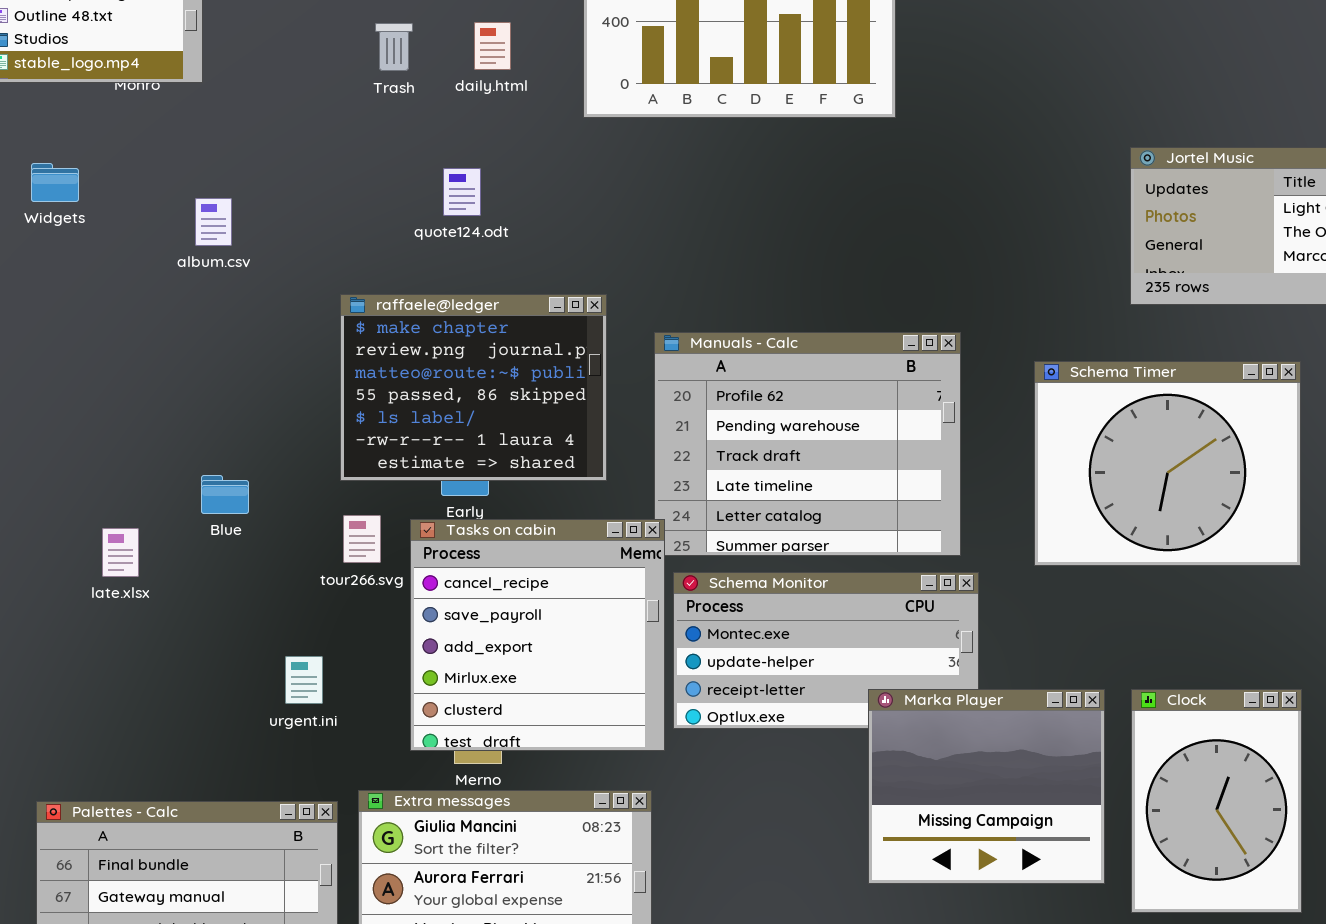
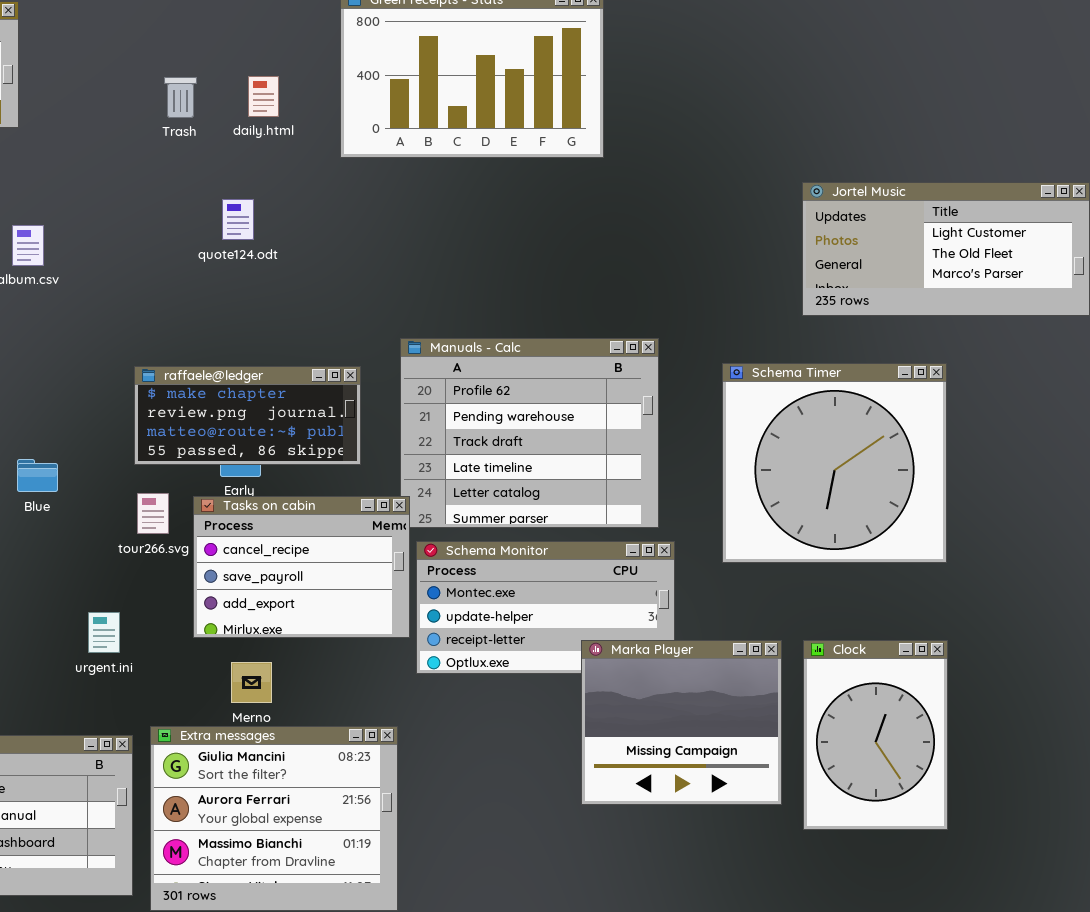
raffaele@ledger: [340,294,607,481] -> [134,366,361,465], resized
Schema Timer: [1034,361,1301,566] -> [722,363,947,563], resized
Tasks on cabin: [410,519,665,751] -> [193,496,410,638], resized

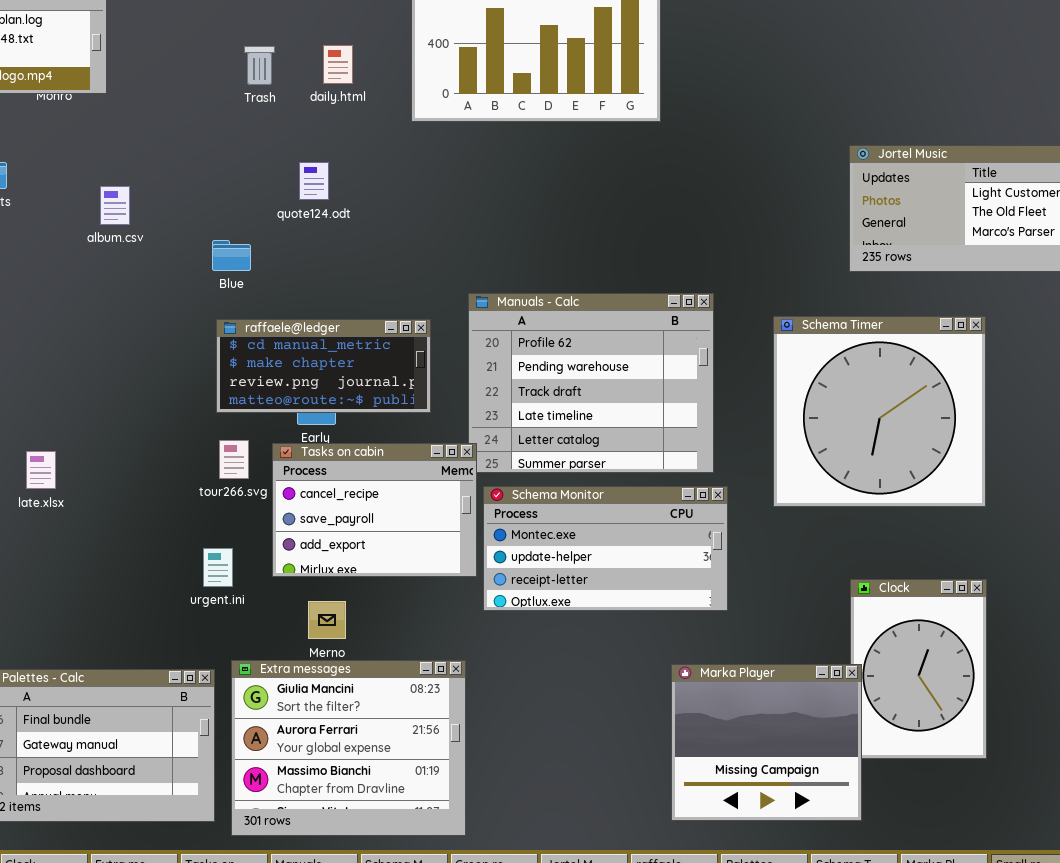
raffaele@ledger: [134,366,361,465] -> [216,319,431,413], scrolled up 1 row
Blue: [17,459,58,492] -> [212,240,251,271], moved
urgent.ini: [88,612,120,653] -> [203,548,233,587], moved
Marka Player: [581,640,782,805] -> [671,664,862,821], moved

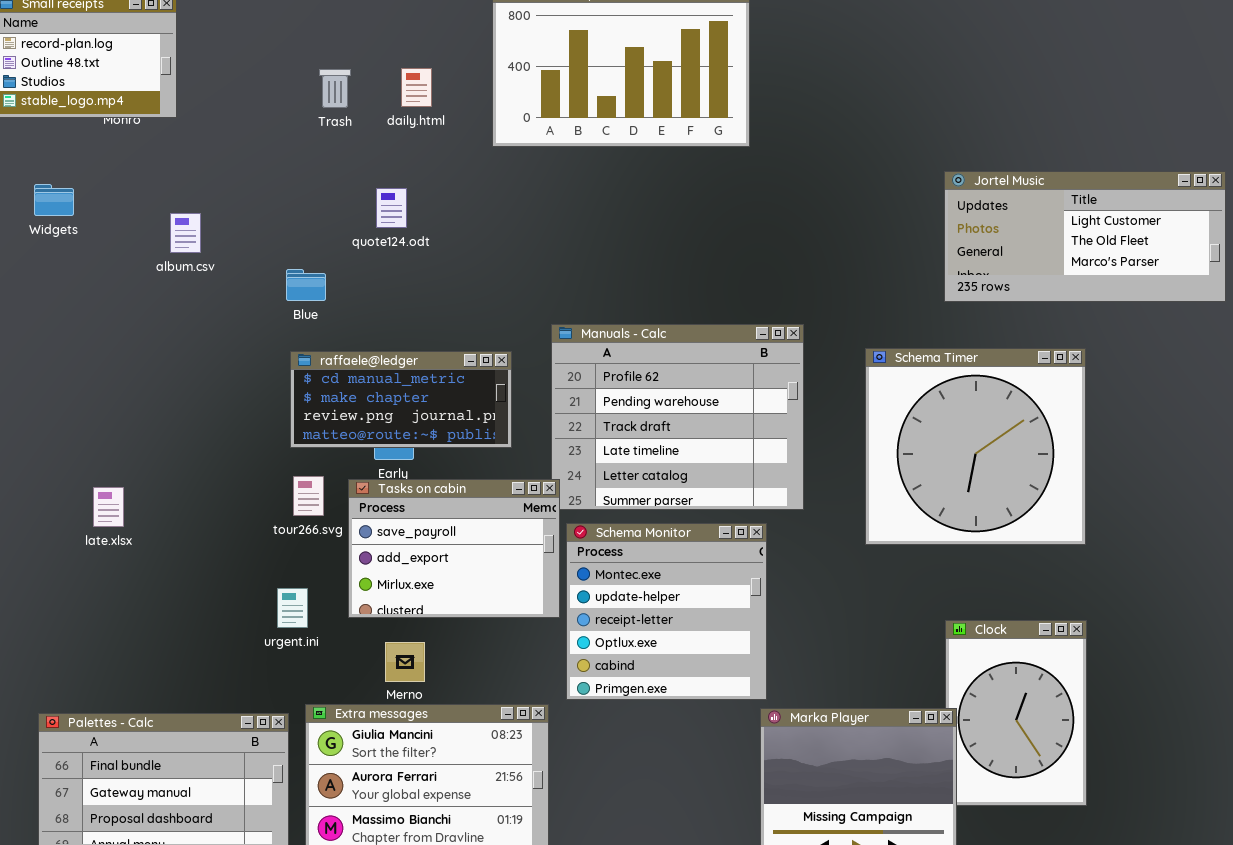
Tasks on cabin: [272,443,477,577] -> [348,479,560,618], scrolled down 1 row
Schema Monitor: [483,486,728,611] -> [566,523,767,700], resized

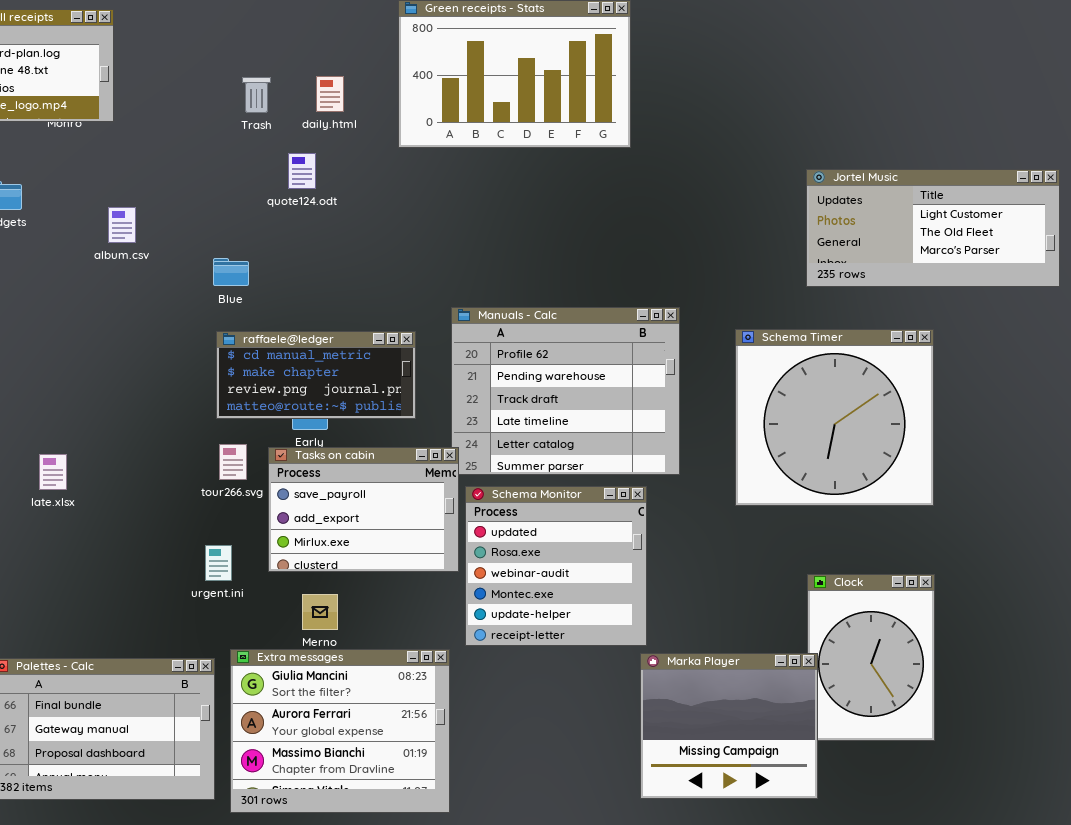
quote124.odt: [376,188,407,228] -> [288,153,316,189], moved
Schema Monitor: [566,523,767,700] -> [465,486,647,646], scrolled up 3 rows

